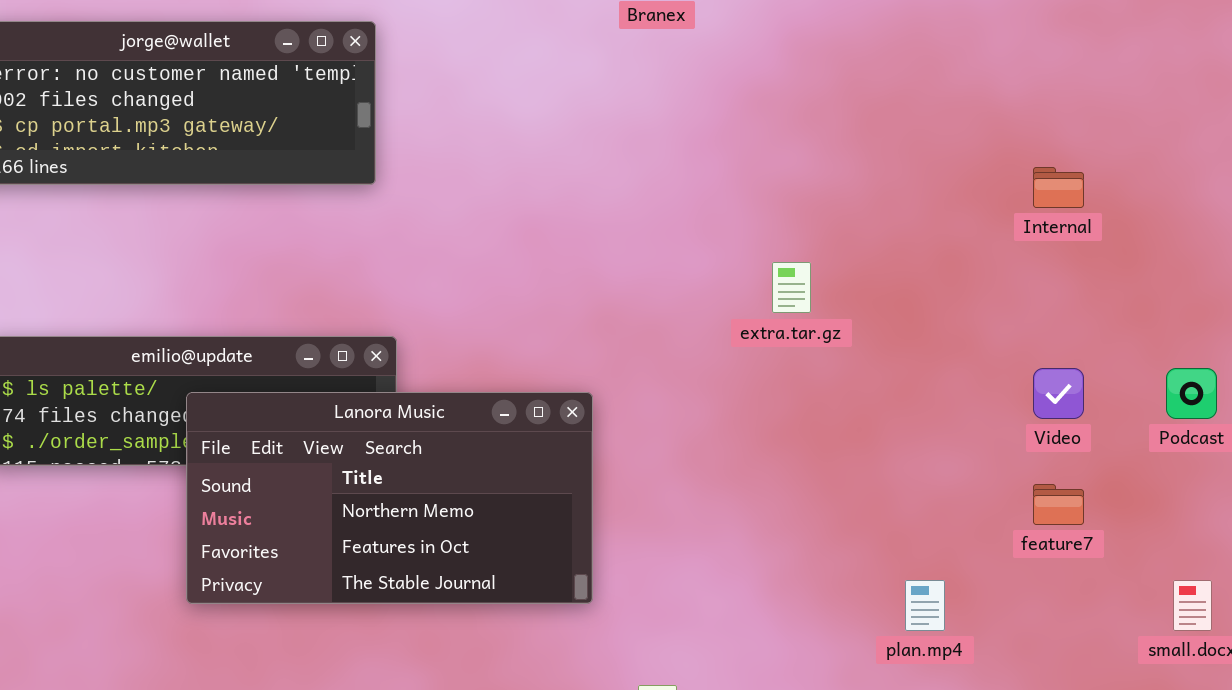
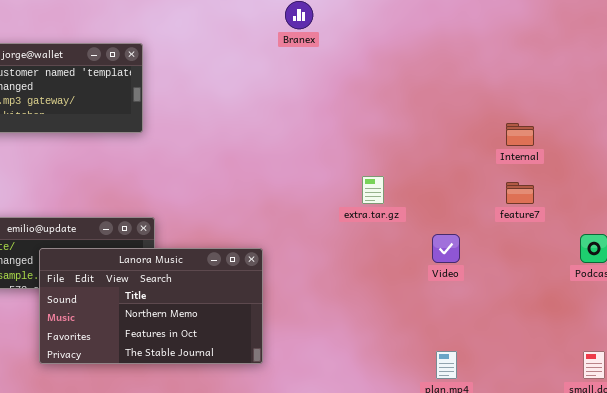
Video: [1033,368,1084,419] -> [432,234,460,263], moved
feature7: [1033,484,1084,525] -> [506,182,534,204], moved

